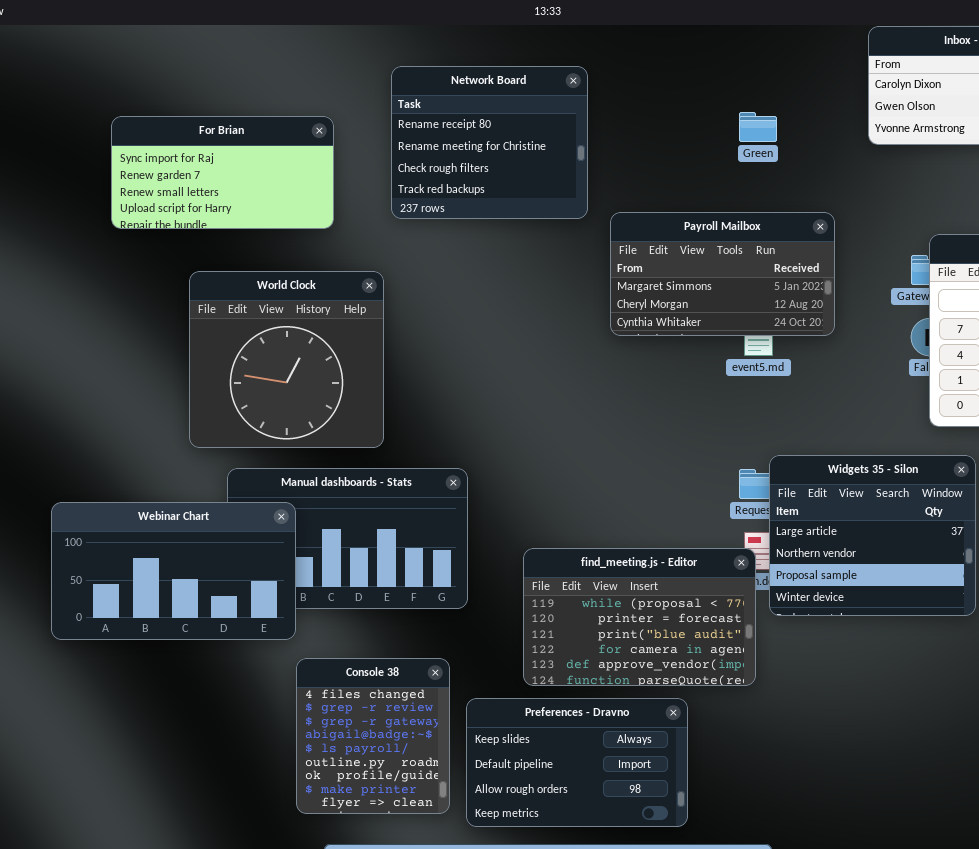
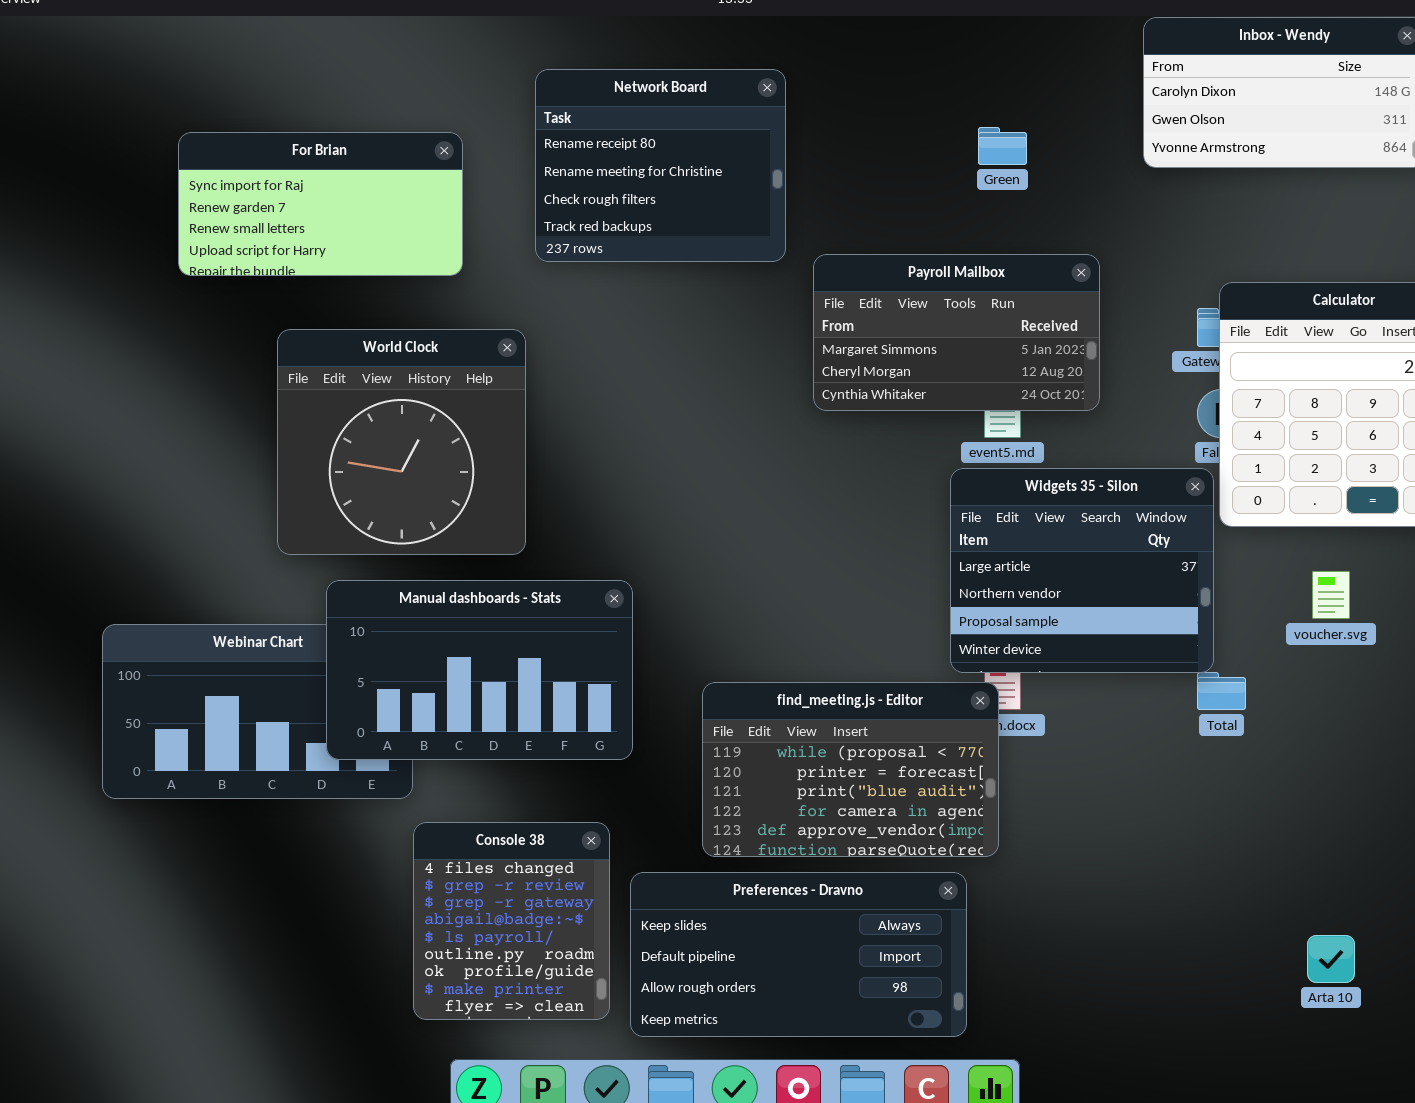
Widgets 35 - Silon: [769,455,976,616] -> [950,468,1214,673], moved
Manual dashboards - Stats: [227,468,468,609] -> [326,580,633,760], raised
Preferences - Dravno: [466,698,688,827] -> [630,872,967,1037], resized

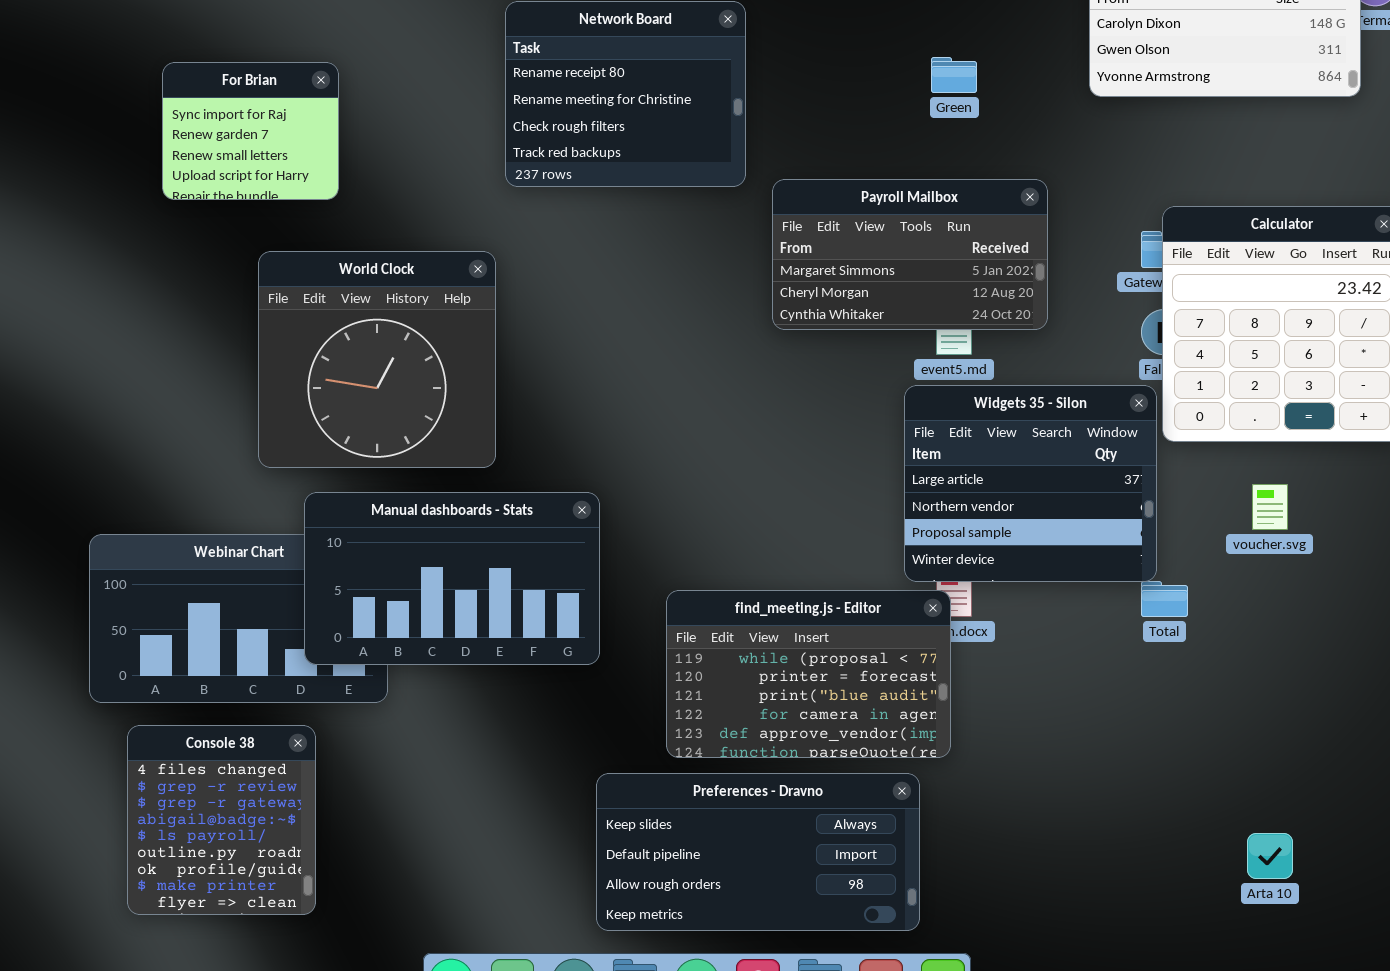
For Brian: [178,132,463,276] -> [162,62,339,200], resized
Console 38: [413,822,610,1020] -> [127,725,316,915], moved

